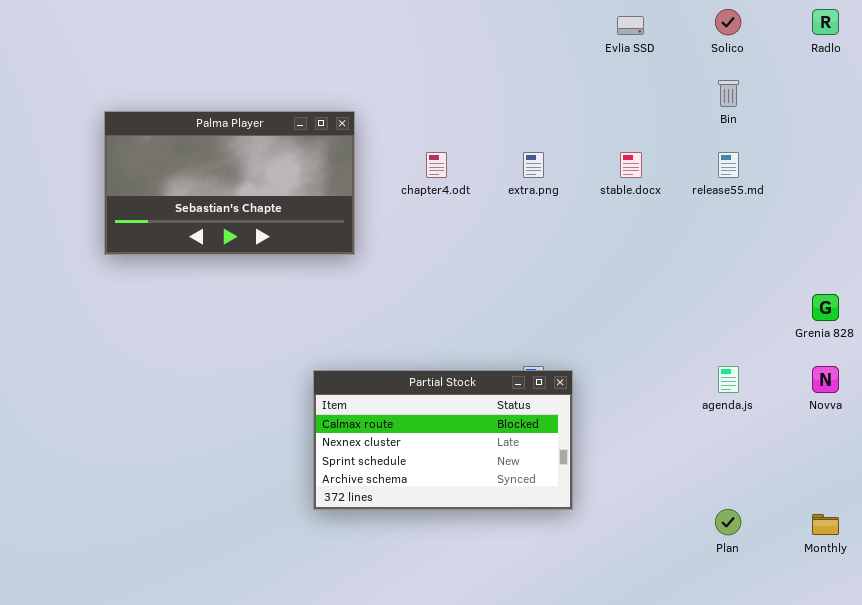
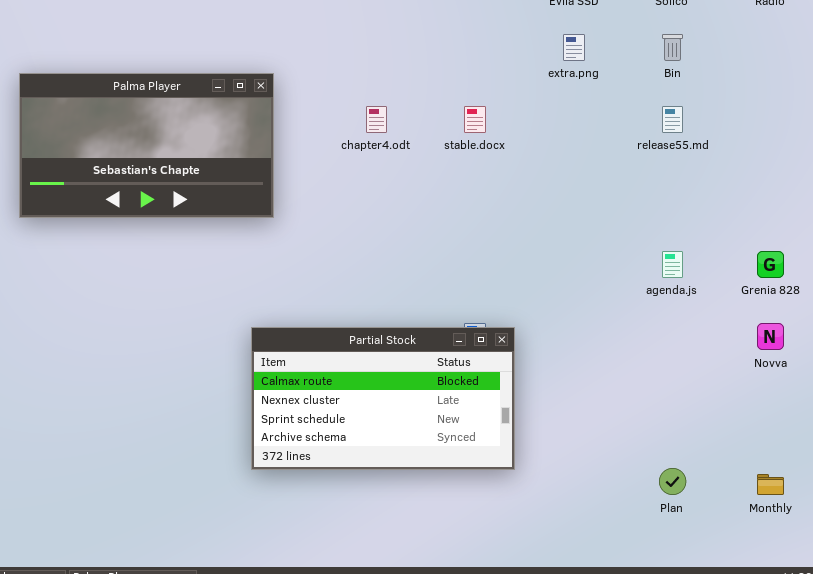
Palma Player: [104,111,355,255] -> [19,73,274,218], moved
extra.png: [523,152,544,178] -> [563,34,585,61], moved
stable.docx: [620,152,642,178] -> [464,106,486,133], moved
agenda.js: [718,366,739,393] -> [662,251,683,278], moved

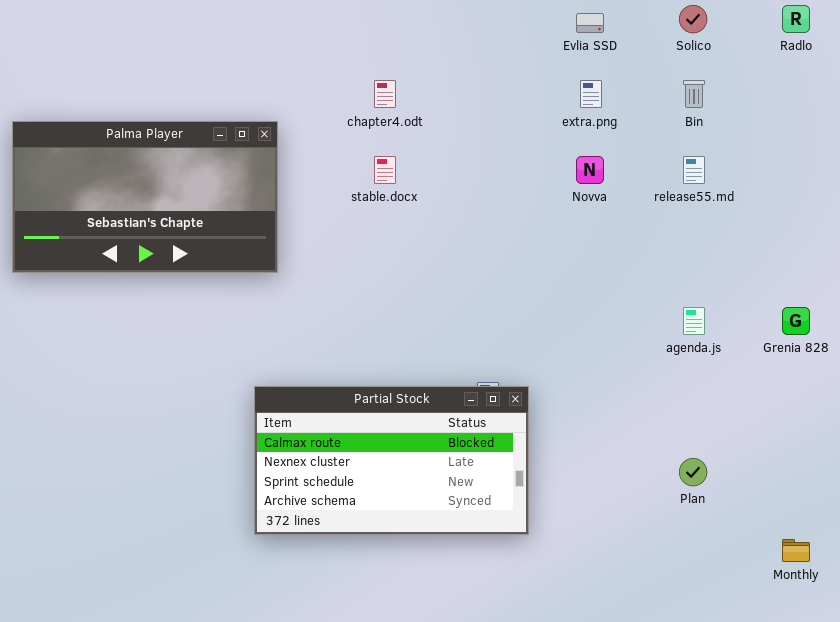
chapter4.odt: [366,106,387,133] -> [374,80,396,108], moved
stable.docx: [464,106,486,133] -> [374,156,396,184], moved
Novva: [757,323,784,350] -> [576,156,604,184], moved
Plan: [659,468,686,495] -> [679,458,707,486], moved

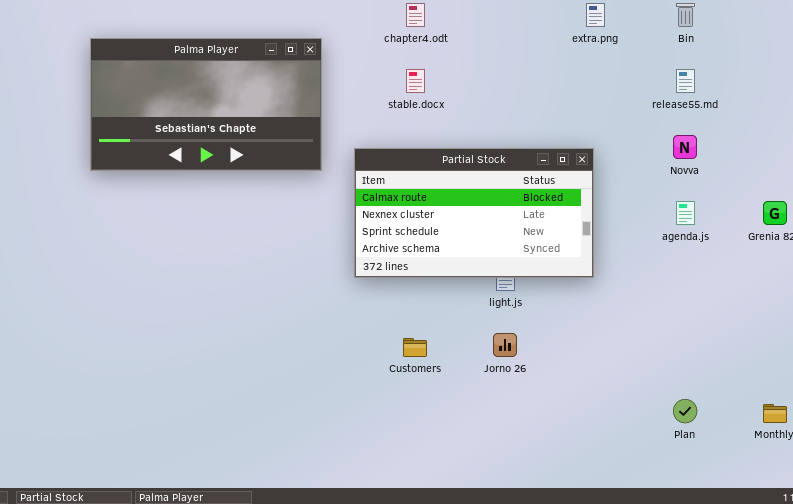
Novva: [576,156,604,184] -> [673,135,697,159], moved
Partial Stock: [254,386,529,535] -> [354,148,594,278], moved
Plan: [679,458,707,486] -> [673,399,697,423], moved

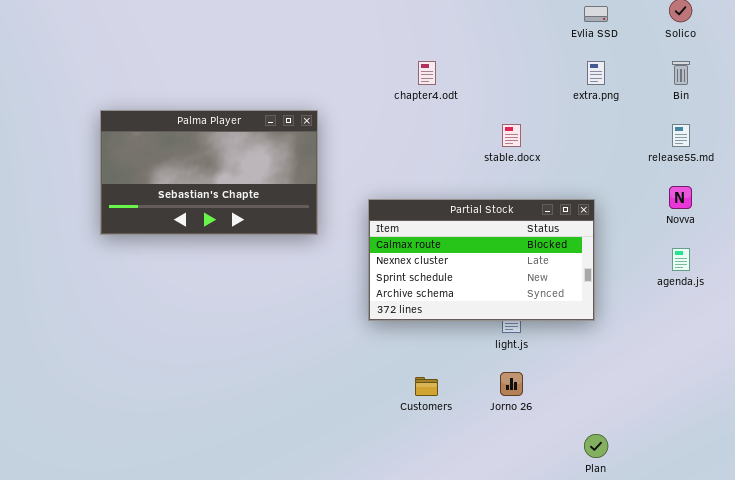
Palma Player: [90,38,322,171] -> [100,110,318,235], moved
stable.docx: [406,69,425,93] -> [502,124,521,147], moved
Plan: [673,399,697,423] -> [584,434,608,458], moved

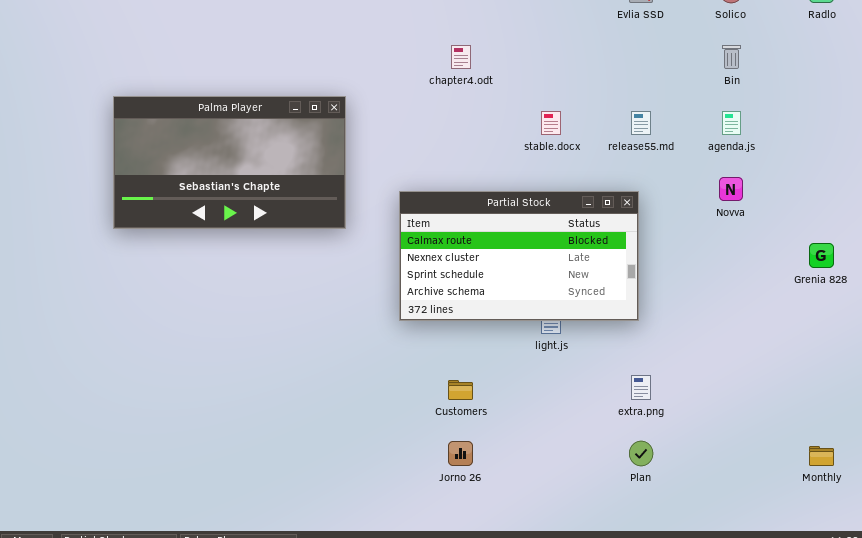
extra.png: [587,61,605,85] -> [631,375,651,400], moved
release55.md: [672,124,690,147] -> [631,111,651,135], moved
agenda.js: [672,248,690,271] -> [722,111,741,135], moved
Jorno 26: [500,372,523,396] -> [448,441,473,466], moved

